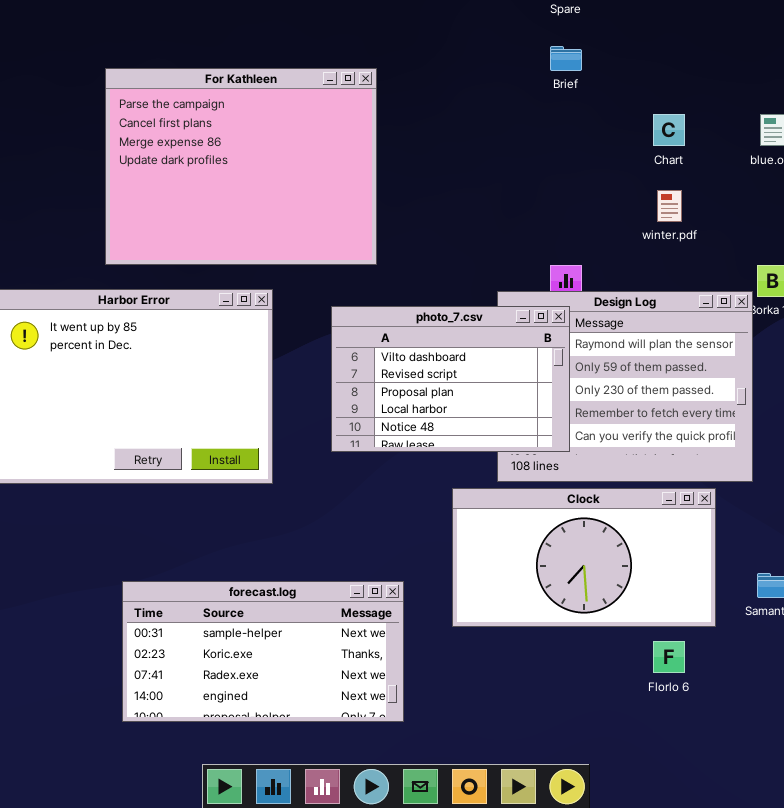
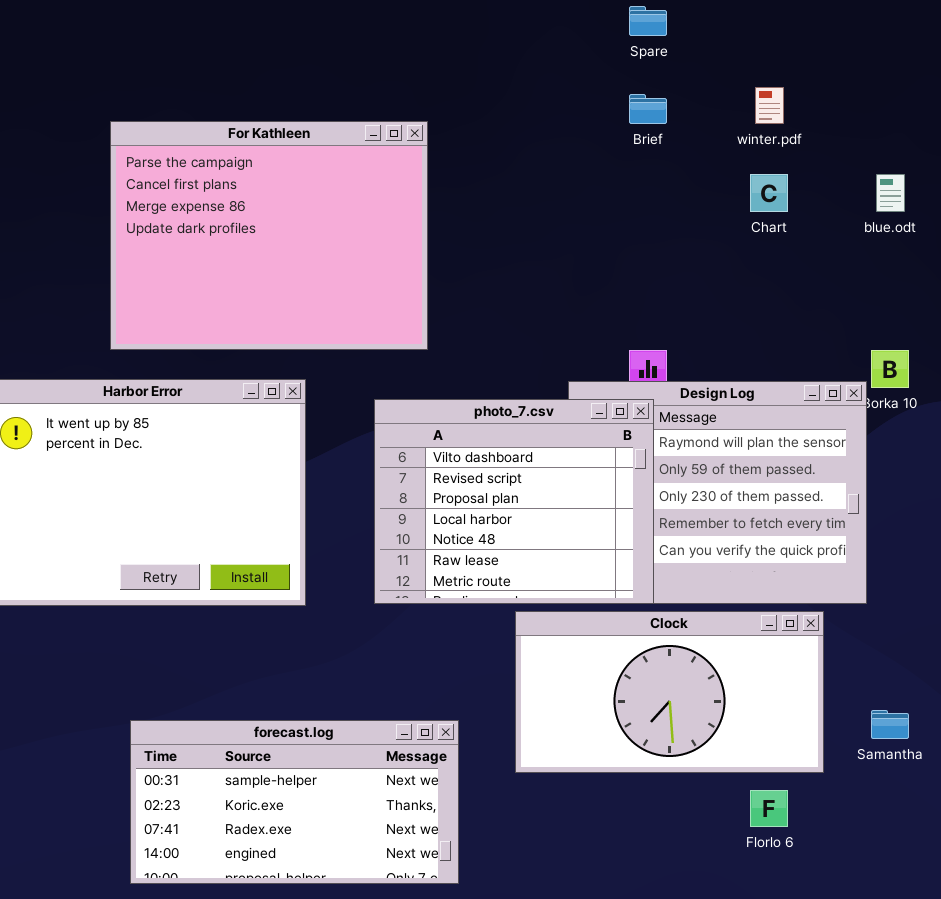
winter.pdf: [657,190,682,222] -> [755,87,784,124], moved
photo_7.csv: [331,306,570,452] -> [374,399,654,604], resized

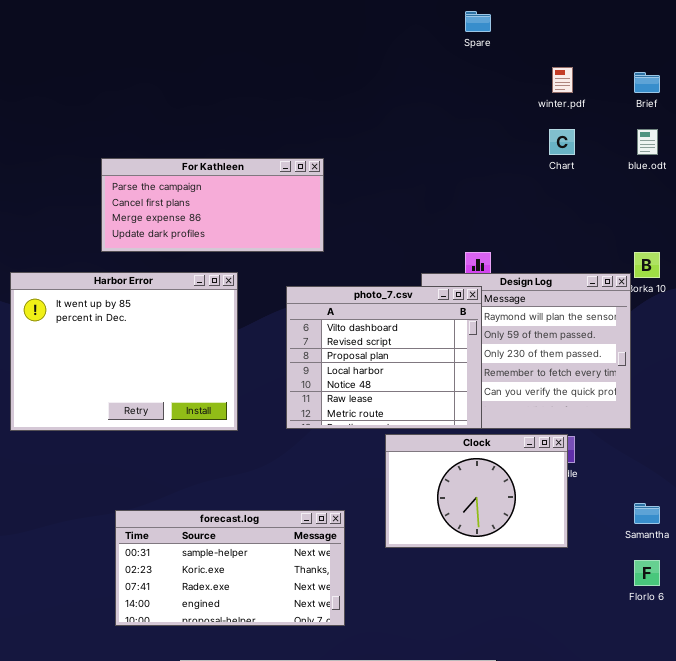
Brief: [629,94,667,124] -> [634,72,660,93], moved
For Kathleen: [110,121,428,350] -> [101,158,324,252], resized
Clock: [515,611,824,773] -> [385,434,568,548], resized
Florlo 6: [750,790,788,827] -> [634,560,660,586], moved

